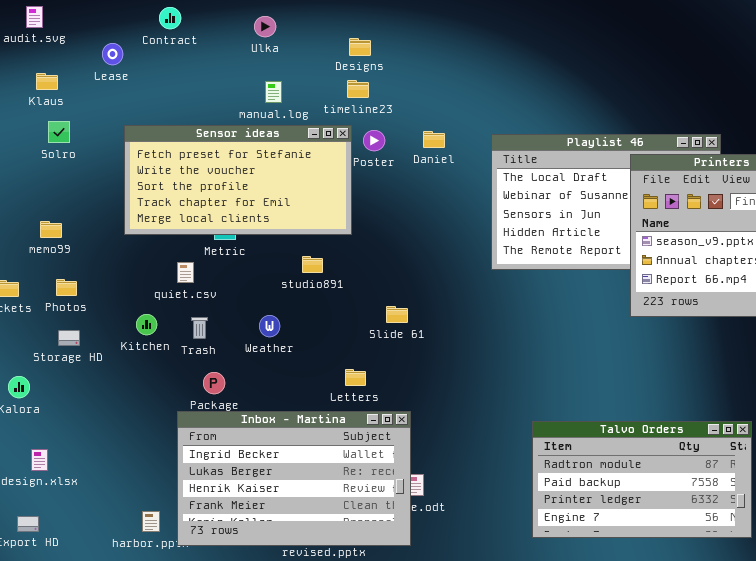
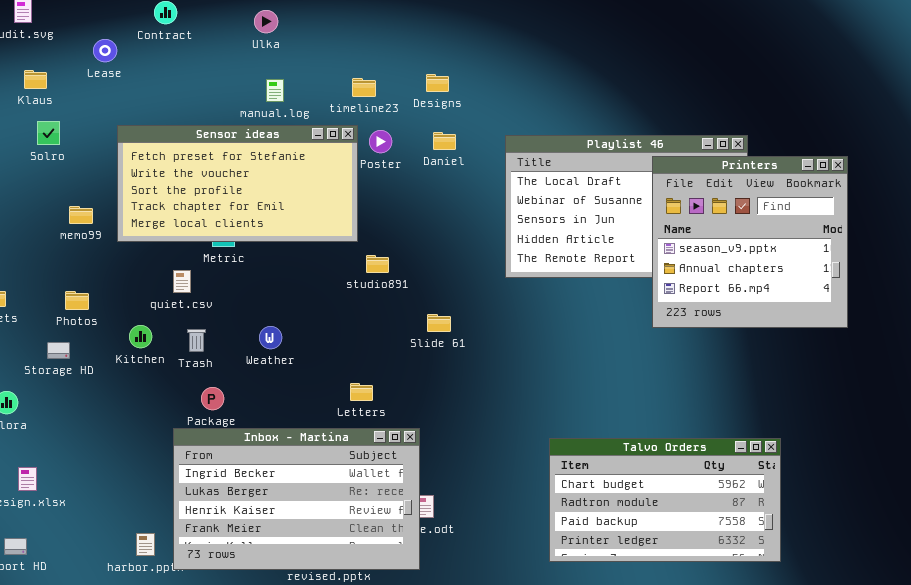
Designs: [349,38,371,56] -> [426,74,449,92], moved
memo99: [40,221,62,238] -> [69,206,93,224], moved
studio891: [302,256,323,273] -> [366,255,389,273], moved
Photos: [56,279,77,296] -> [65,291,89,310], moved
Slide 61: [386,306,408,323] -> [427,314,451,332], moved
Talvo Orders: [532,421,752,538] -> [549,438,781,562], scrolled up 1 row

